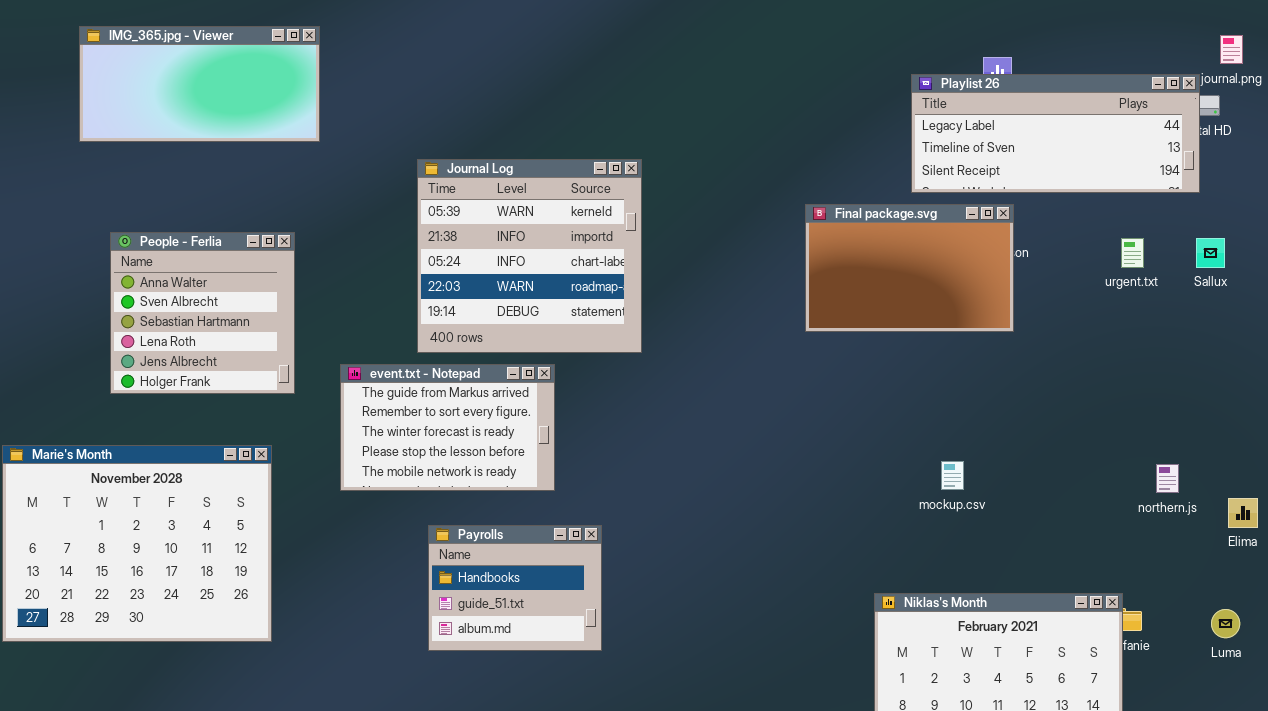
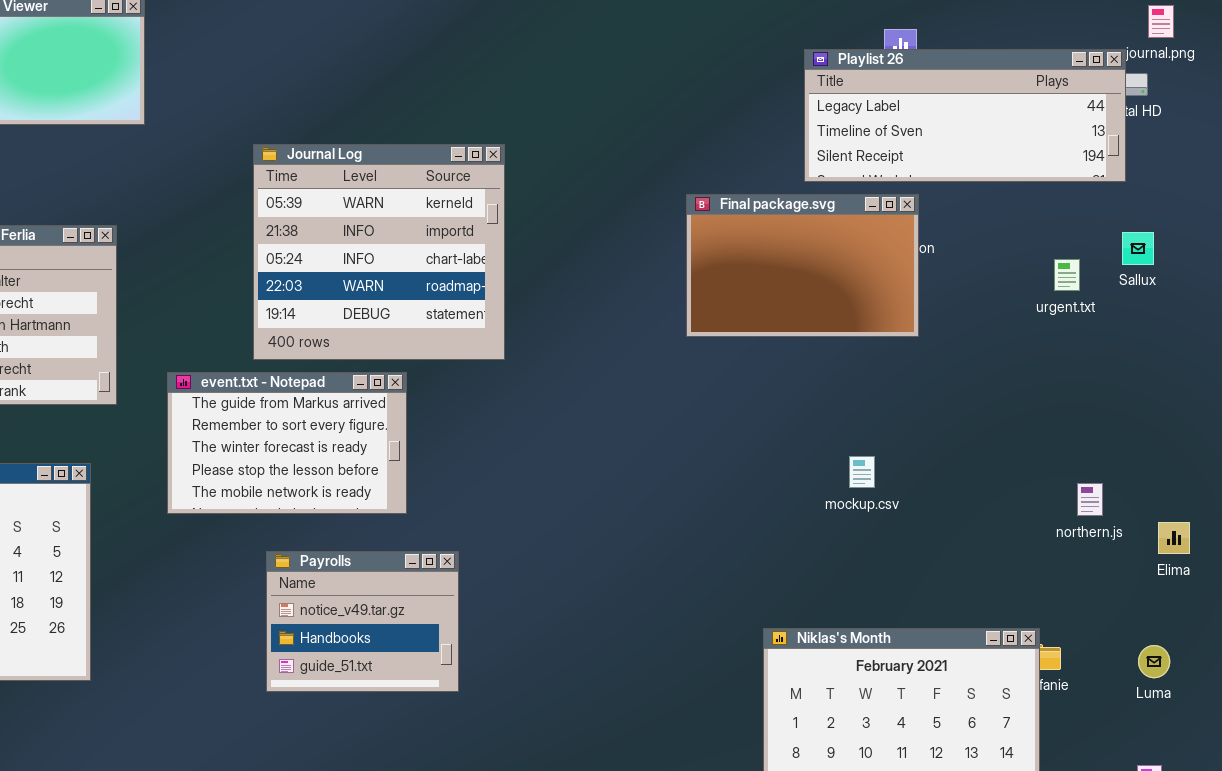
urgent.txt: [1121,238,1144,268] -> [1054,259,1080,291], moved
mockup.csv: [941,461,964,490] -> [849,456,875,488], moved
Payrolls: [428,525,602,651] -> [266,551,459,692], scrolled up 1 row

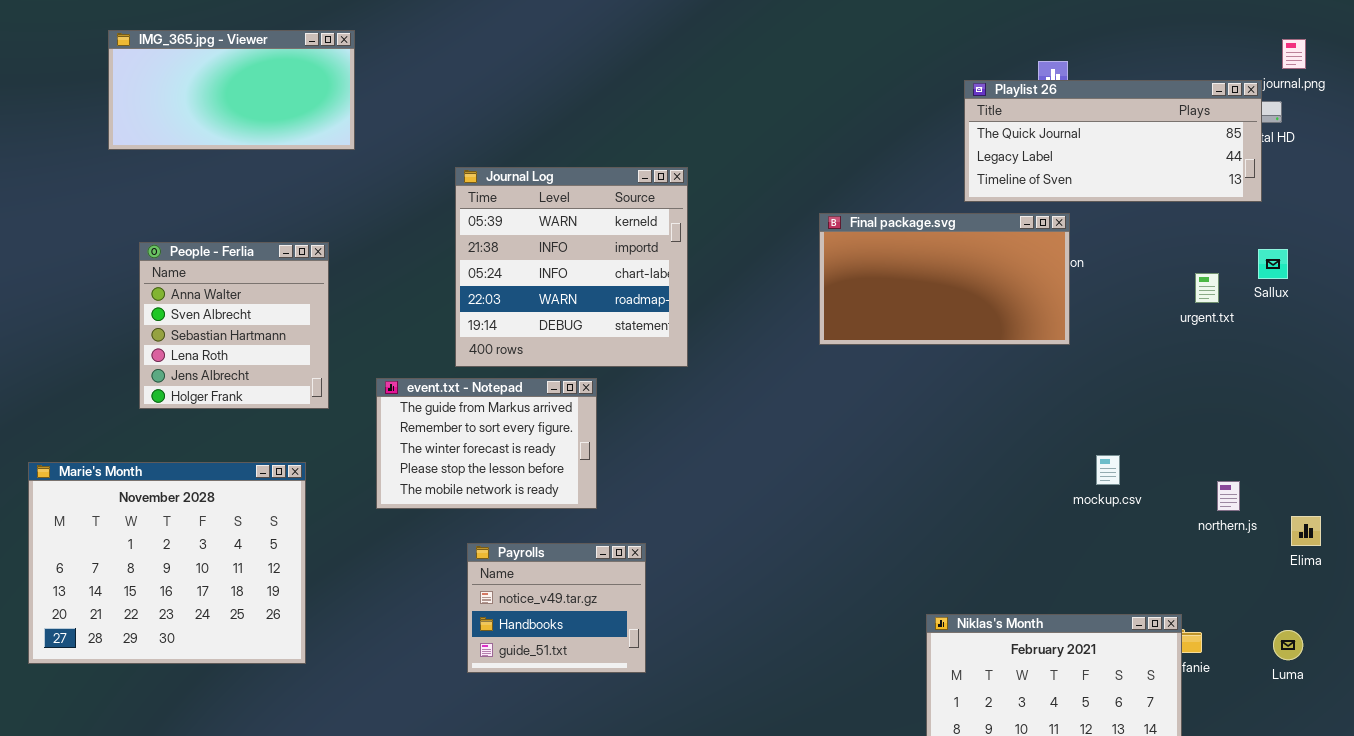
Playlist 26: [804,49,1126,182] -> [964,80,1262,202], scrolled up 1 row
Final package.svg: [686,194,919,337] -> [819,213,1070,345], resized
mockup.csv: [849,456,875,488] -> [1096,455,1120,485], moved

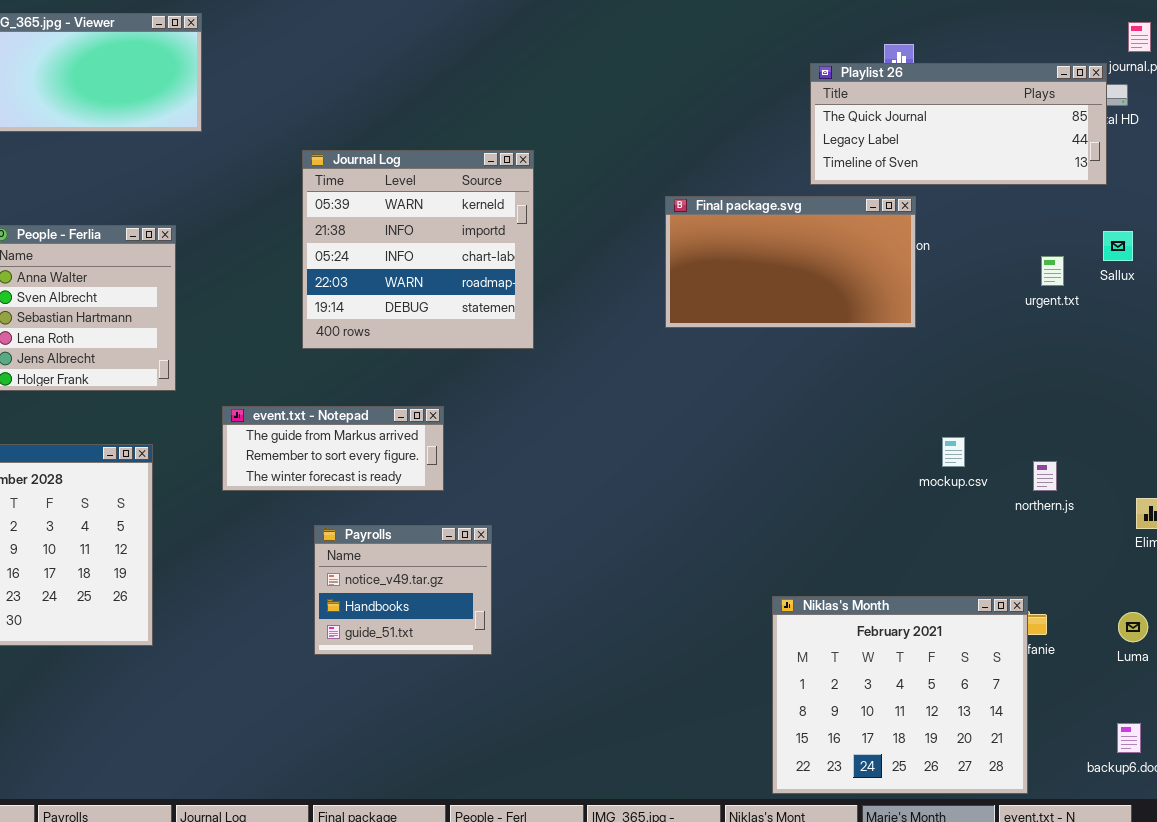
event.txt - Notepad: [376,378,597,509] -> [222,406,444,491], resized
northern.js: [1217,481,1240,511] -> [1033,461,1057,491], moved

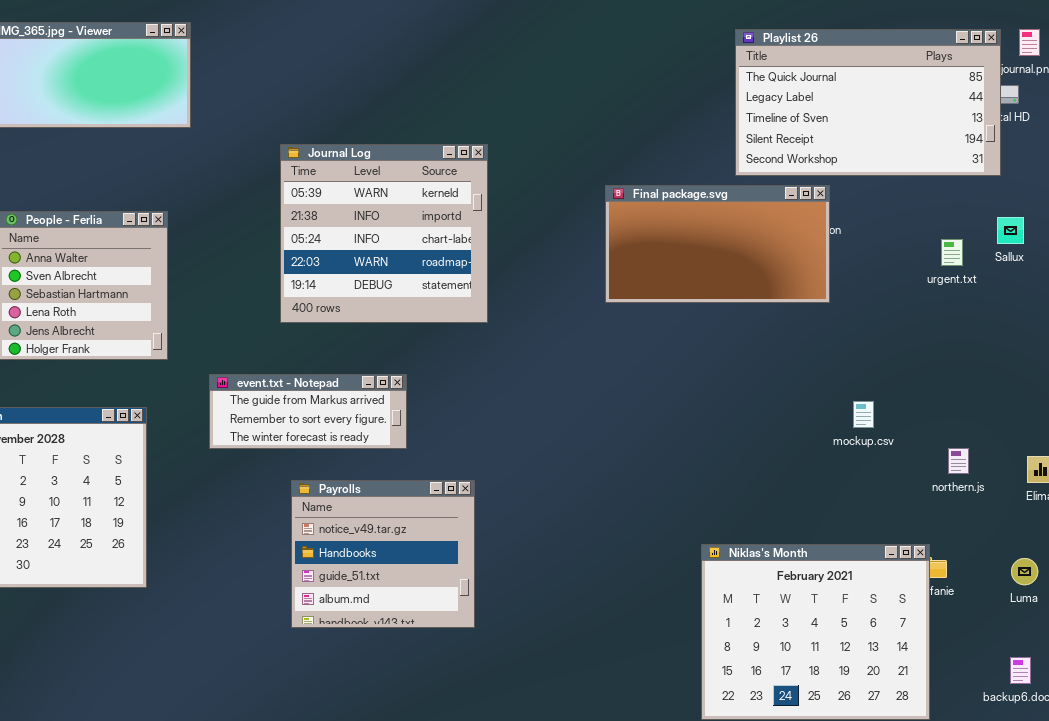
Playlist 26: [810,63,1107,185] -> [735,29,1001,176], resized
northern.js: [1033,461,1057,491] -> [948,448,969,474], moved
Payrolls: [314,525,492,655] -> [291,480,475,628], resized

